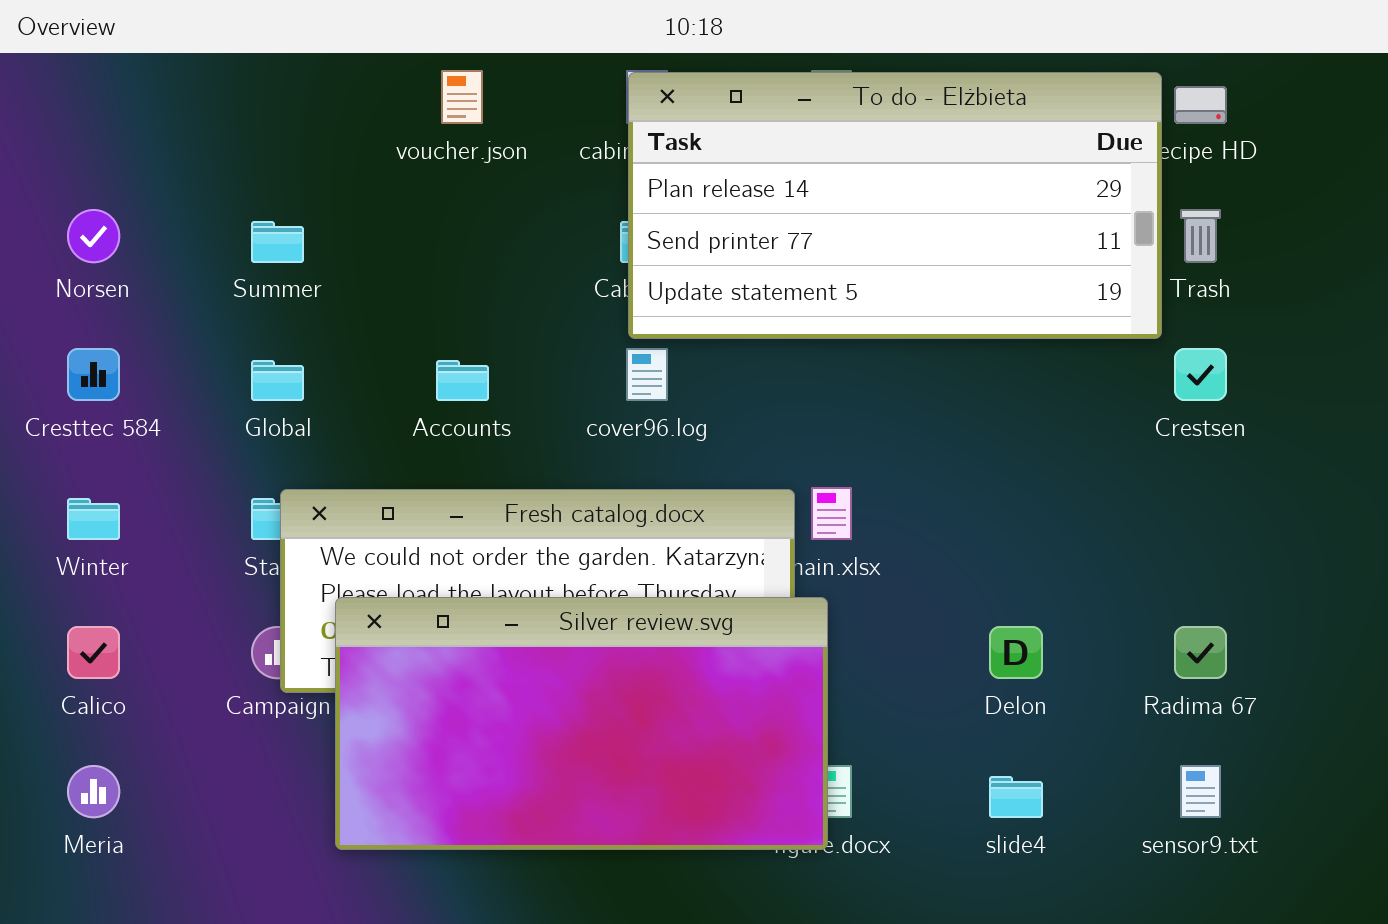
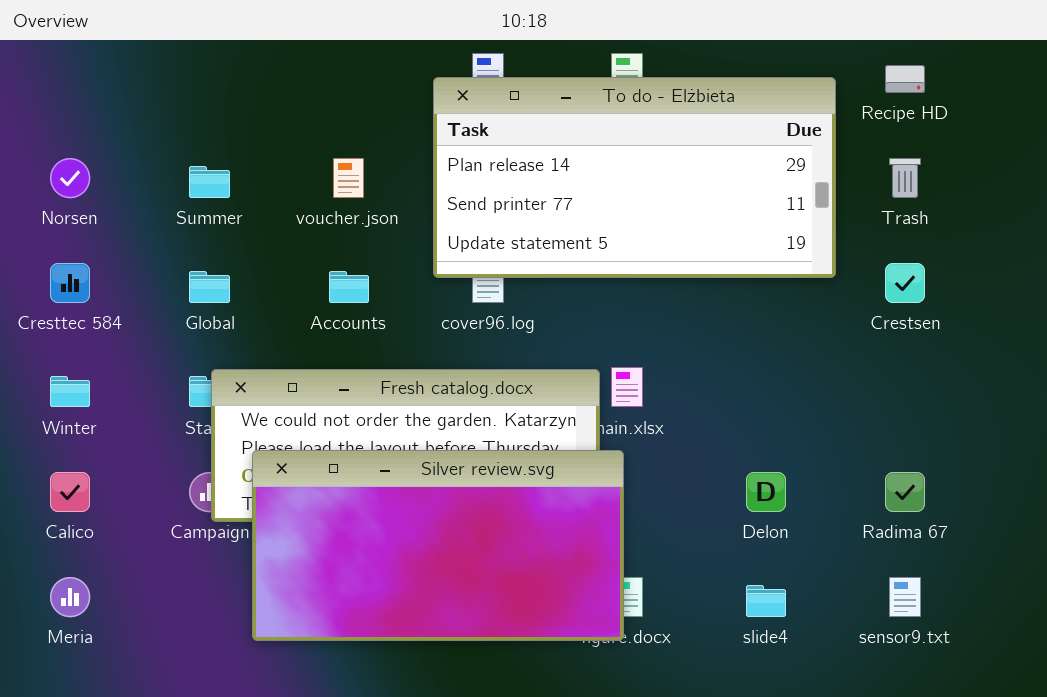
voucher.json: [441,70,483,124] -> [333,158,364,198], moved
To do - Elżbieta: [628,72,1162,339] -> [433,77,836,278], moved

